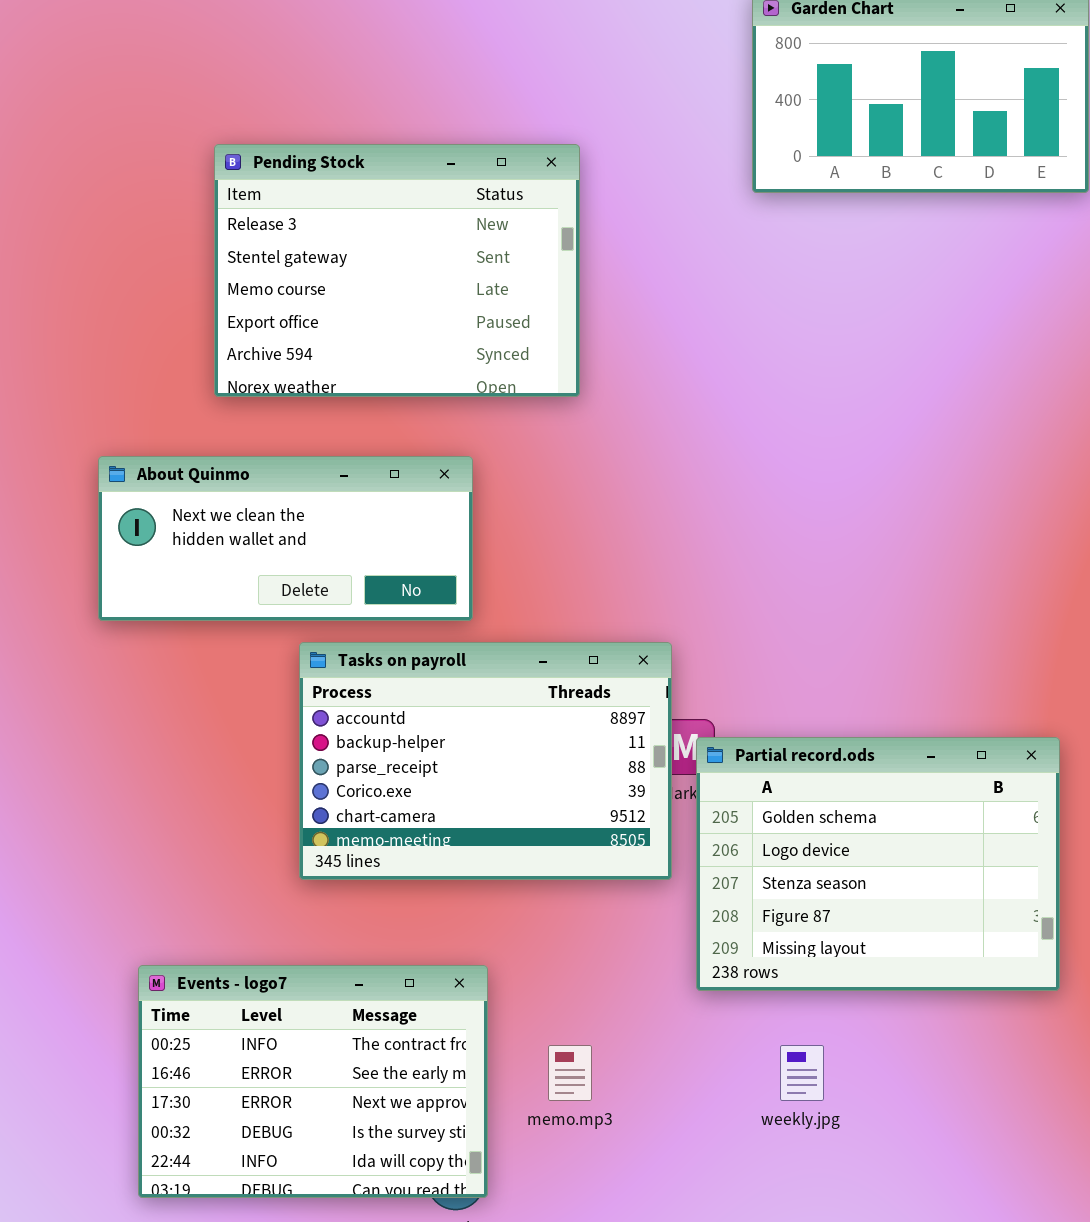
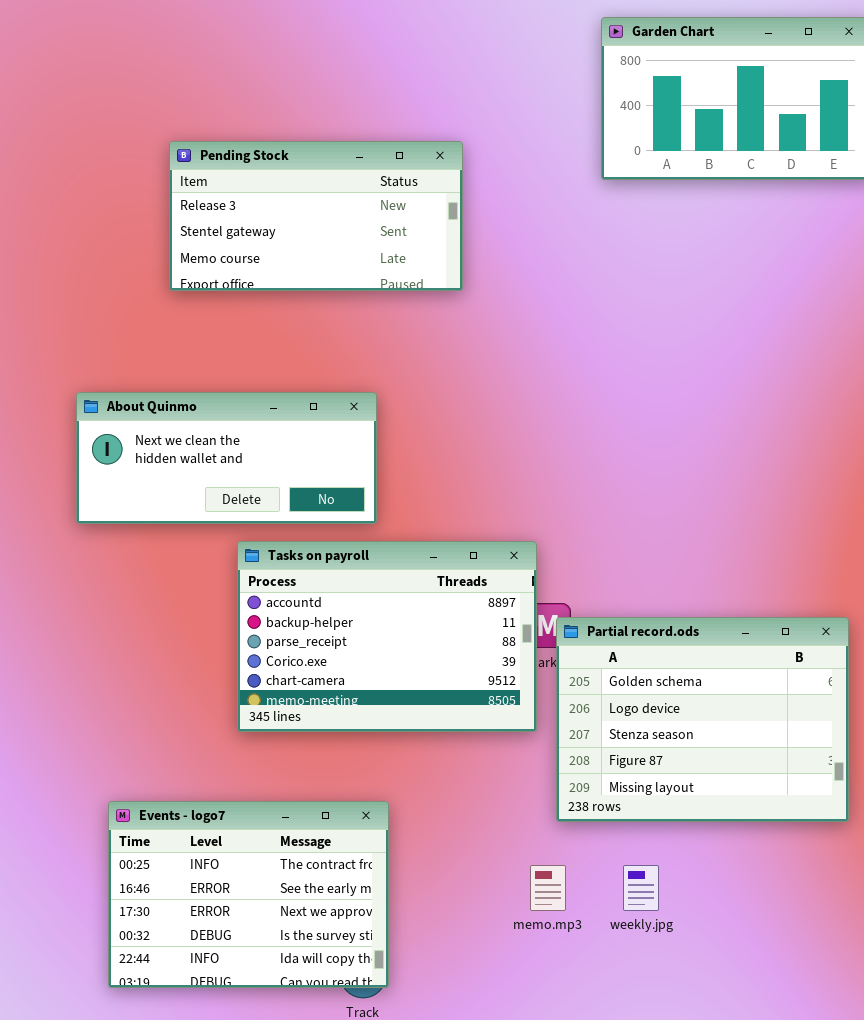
Pending Stock: [214,144,580,397] -> [169,141,463,291], resized
memo.mp3: [548,1045,592,1101] -> [530,865,566,911], moved

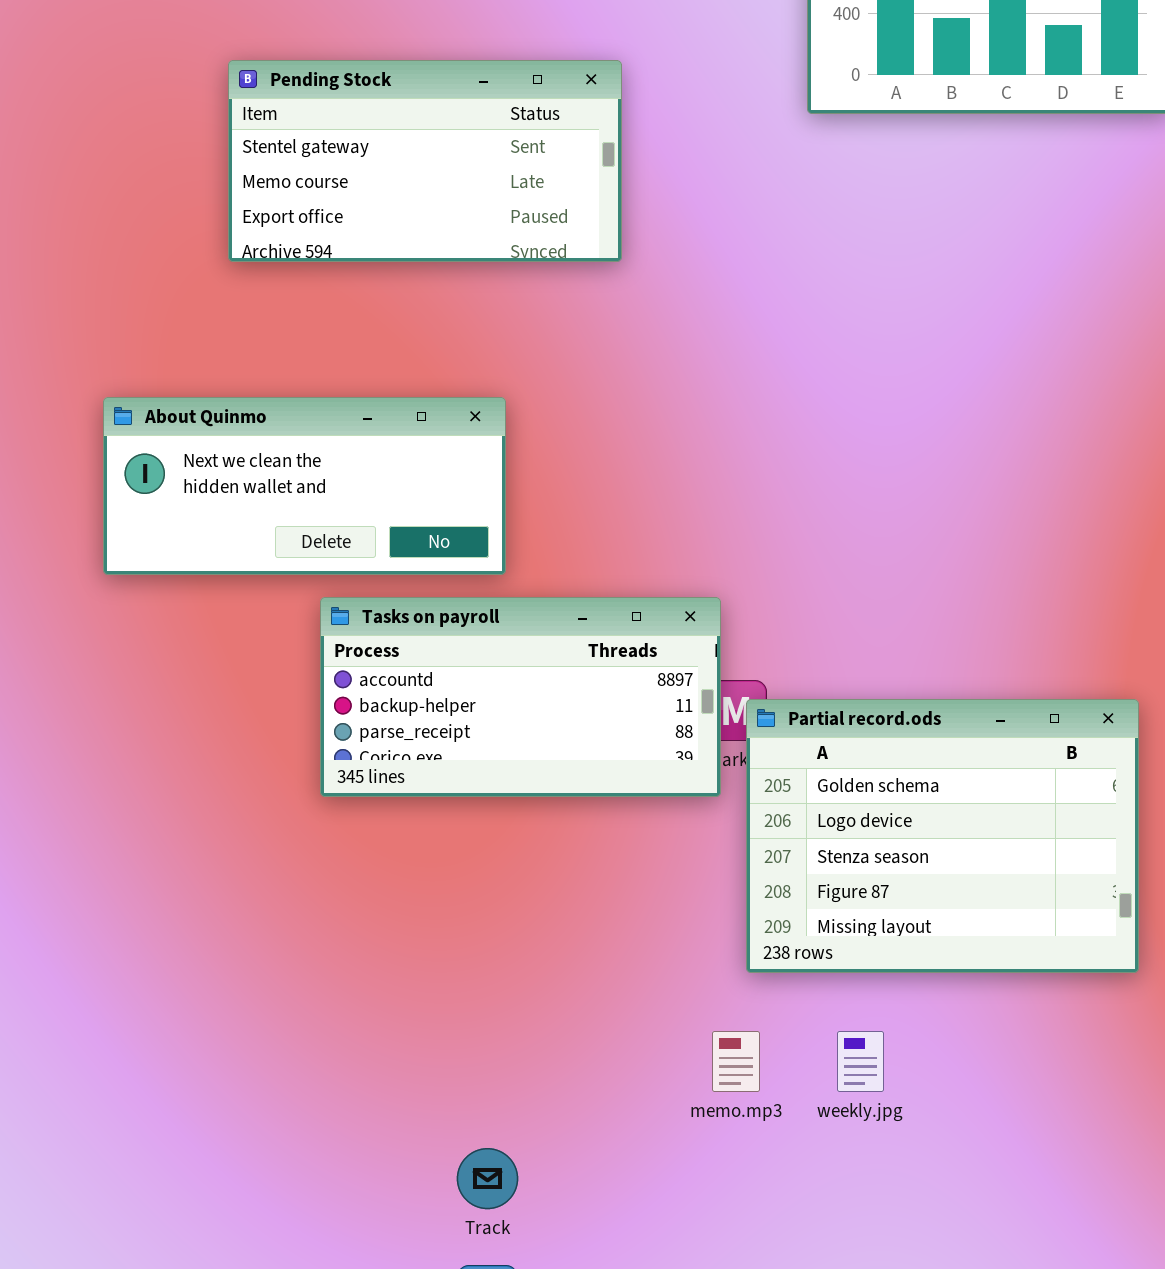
Pending Stock: [169,141,463,291] -> [228,60,622,262], scrolled down 1 row
Tasks on payroll: [237,541,537,732] -> [320,597,721,797], resized
Events - logo7: [108,801,389,988] -> none, closed

